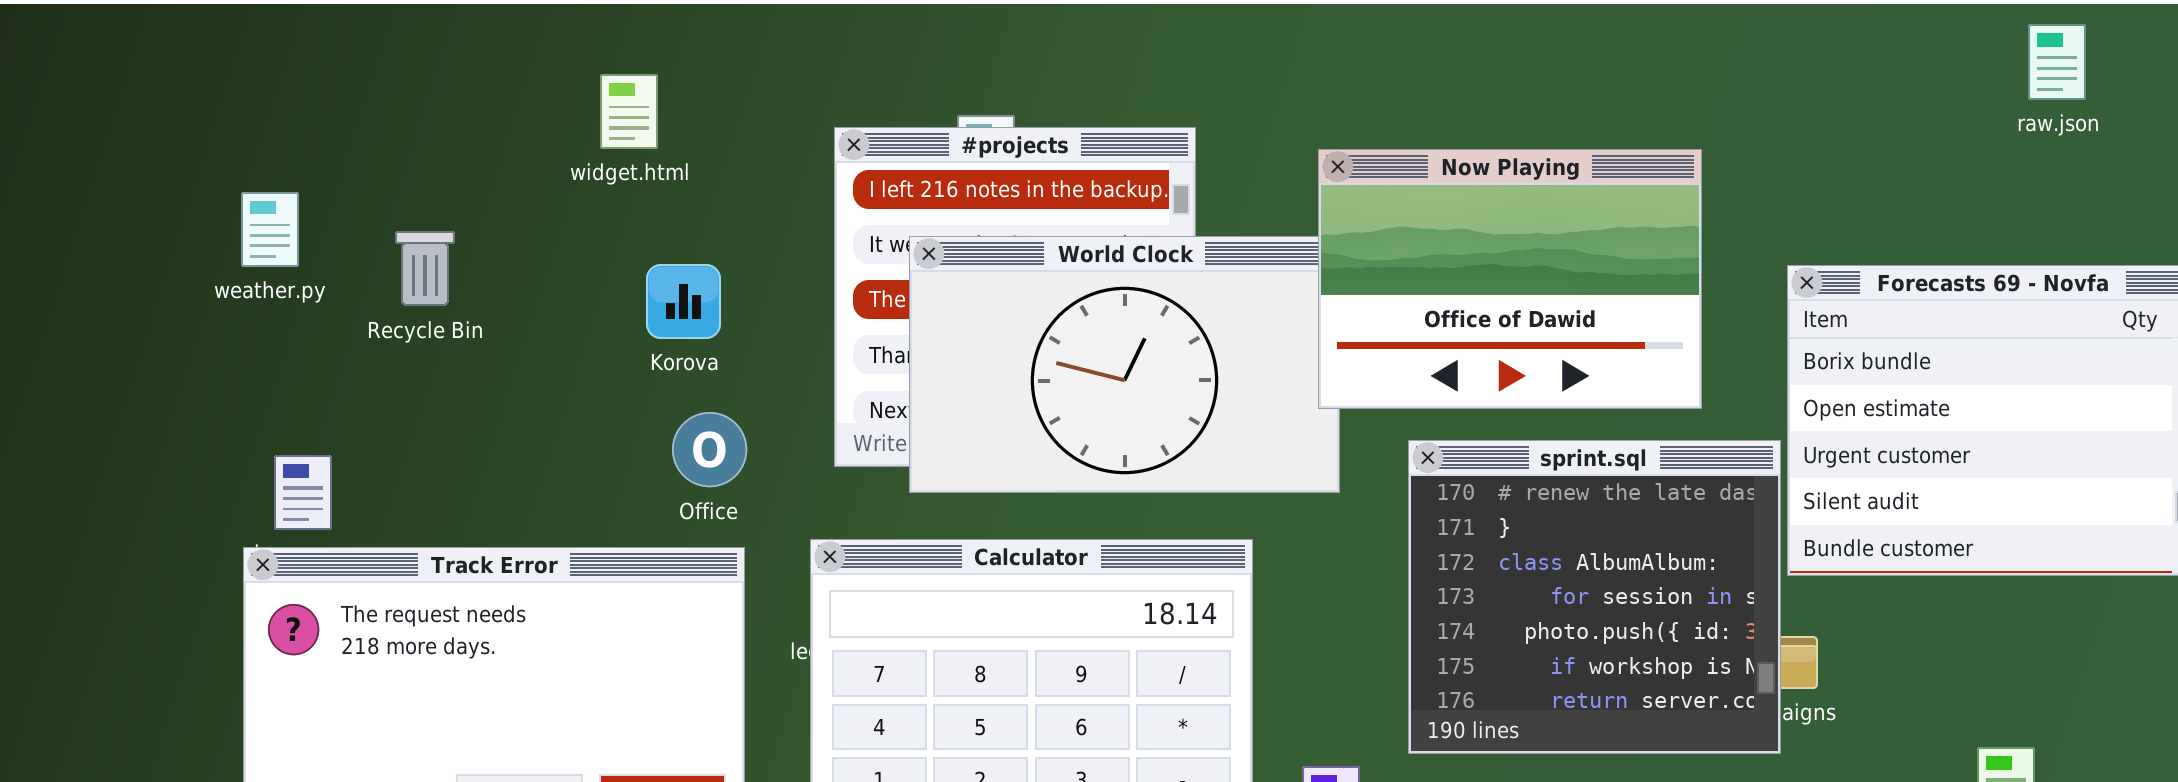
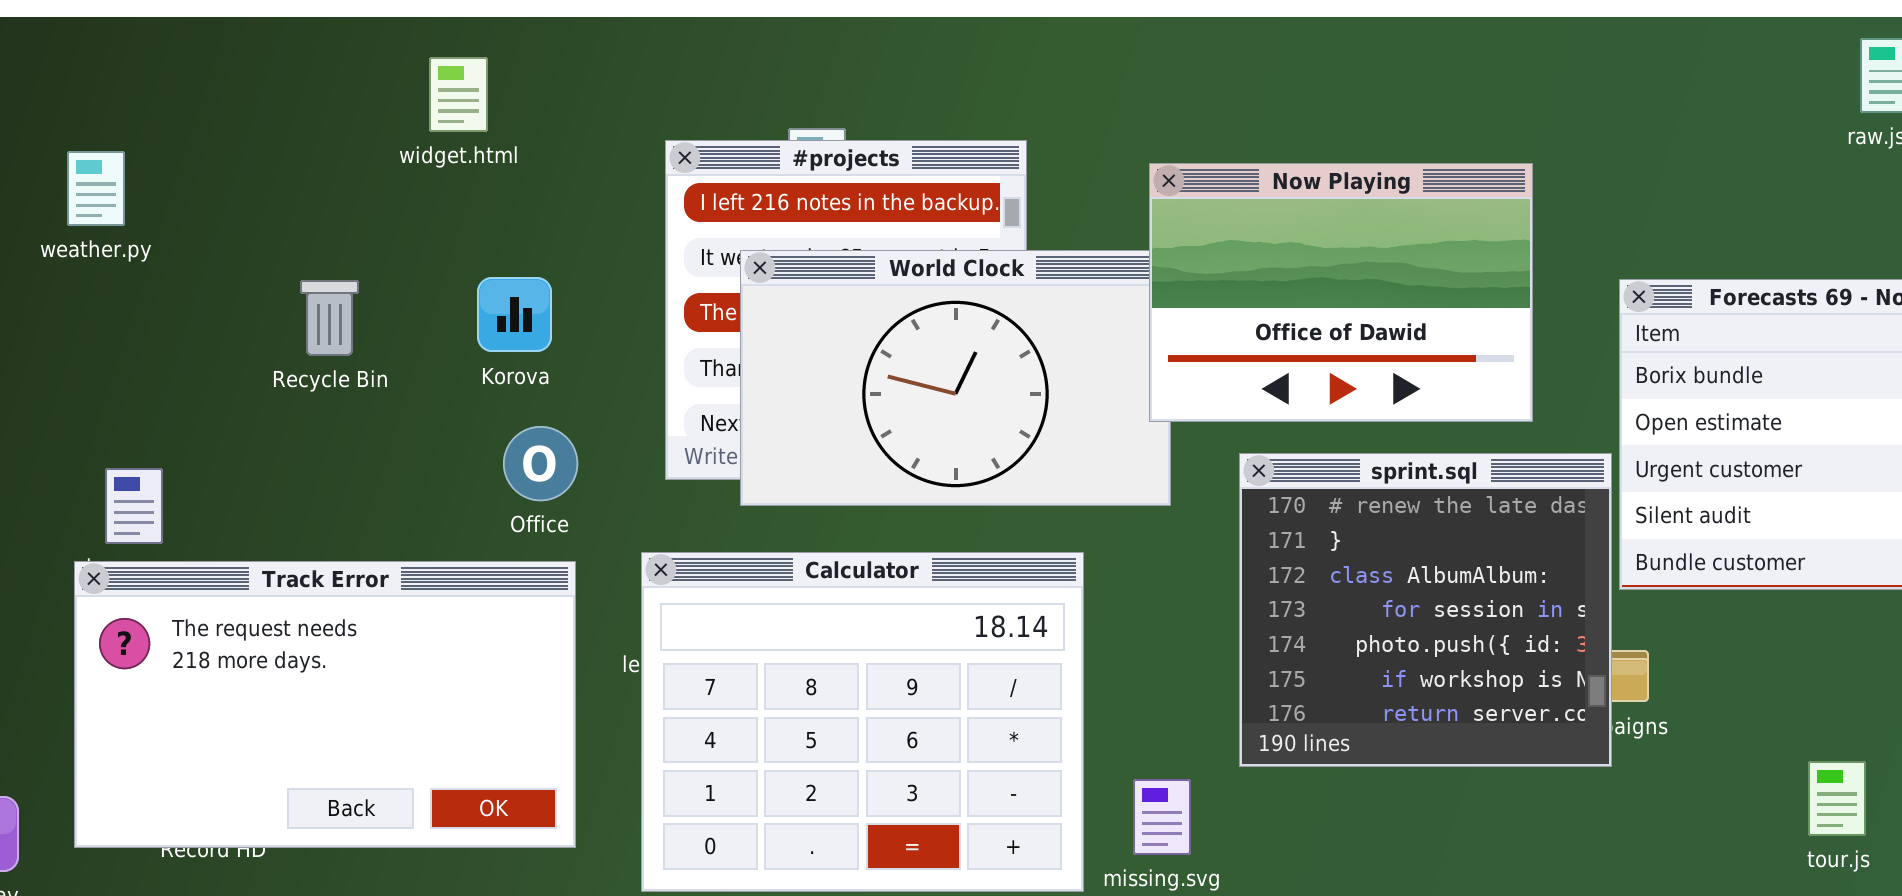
widget.html: [600,74,658,149] -> [429,57,488,132], moved
weather.py: [241,192,299,267] -> [67,151,125,226], moved
Recycle Bin: [395,231,455,306] -> [300,280,359,356], moved

